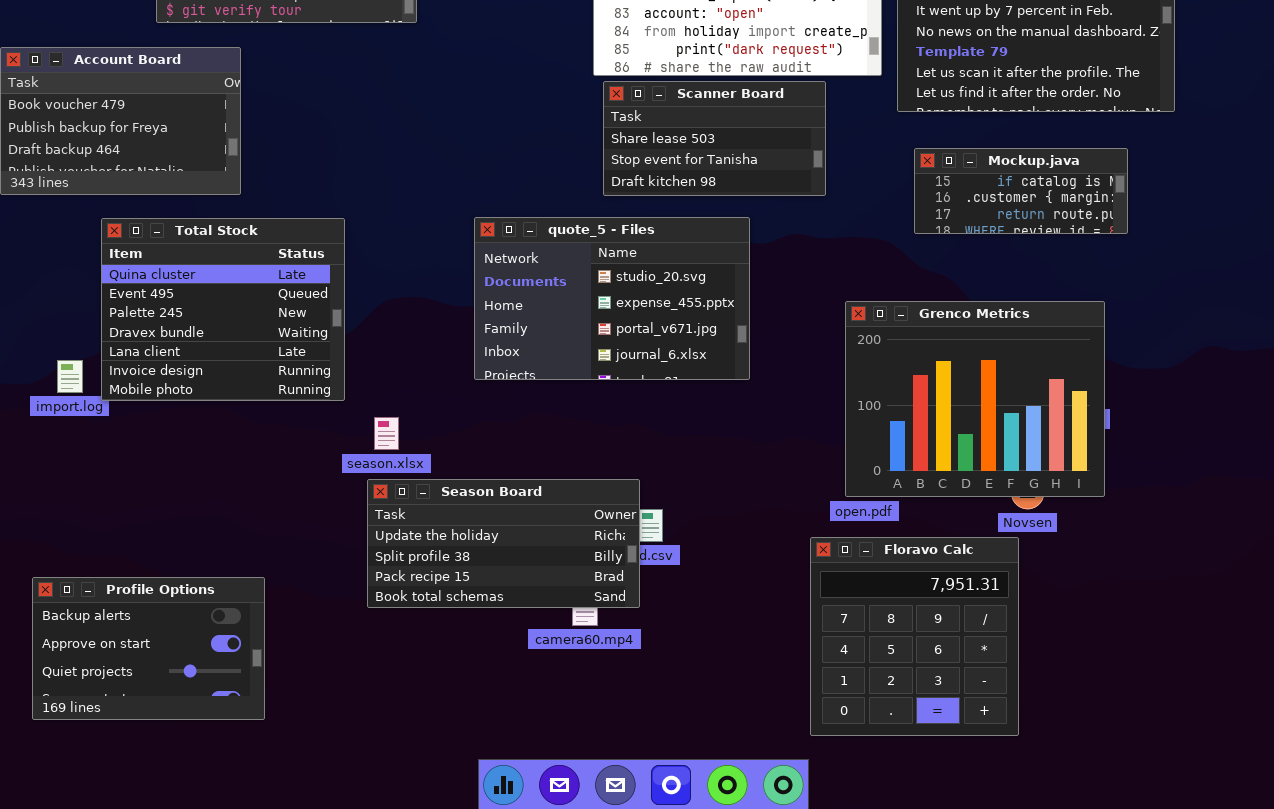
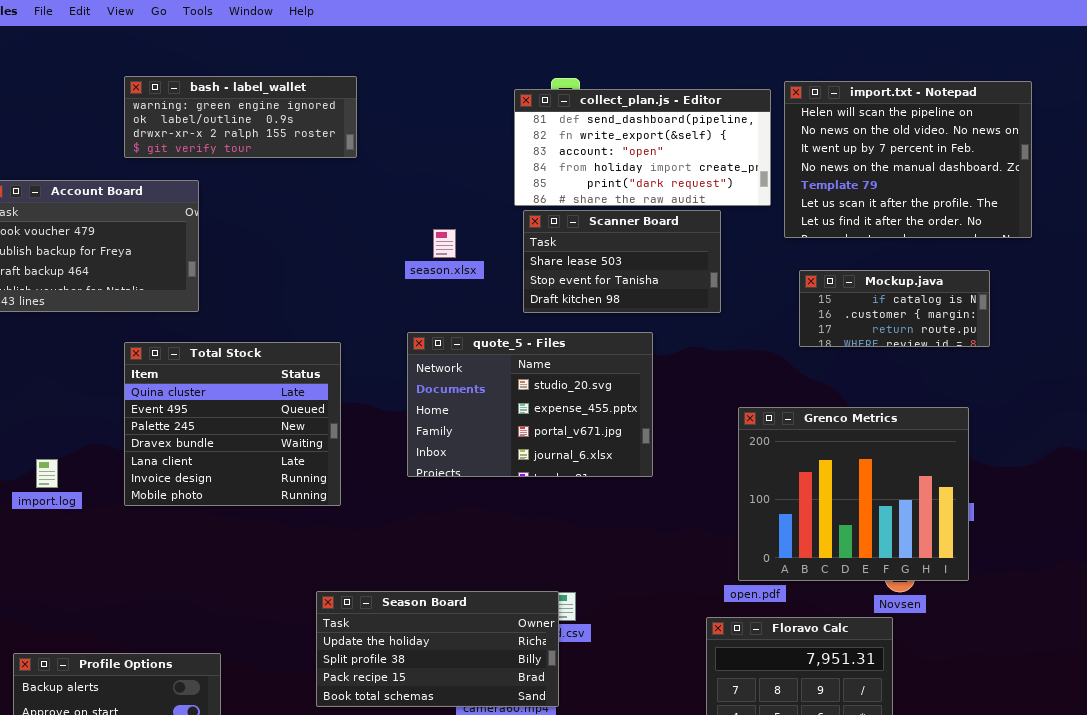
Total Stock: [101,218,345,401] -> [124,342,341,506], moved
season.xlsx: [374,417,399,450] -> [433,229,456,258], moved
Season Board: [367,479,640,608] -> [316,591,559,707], moved

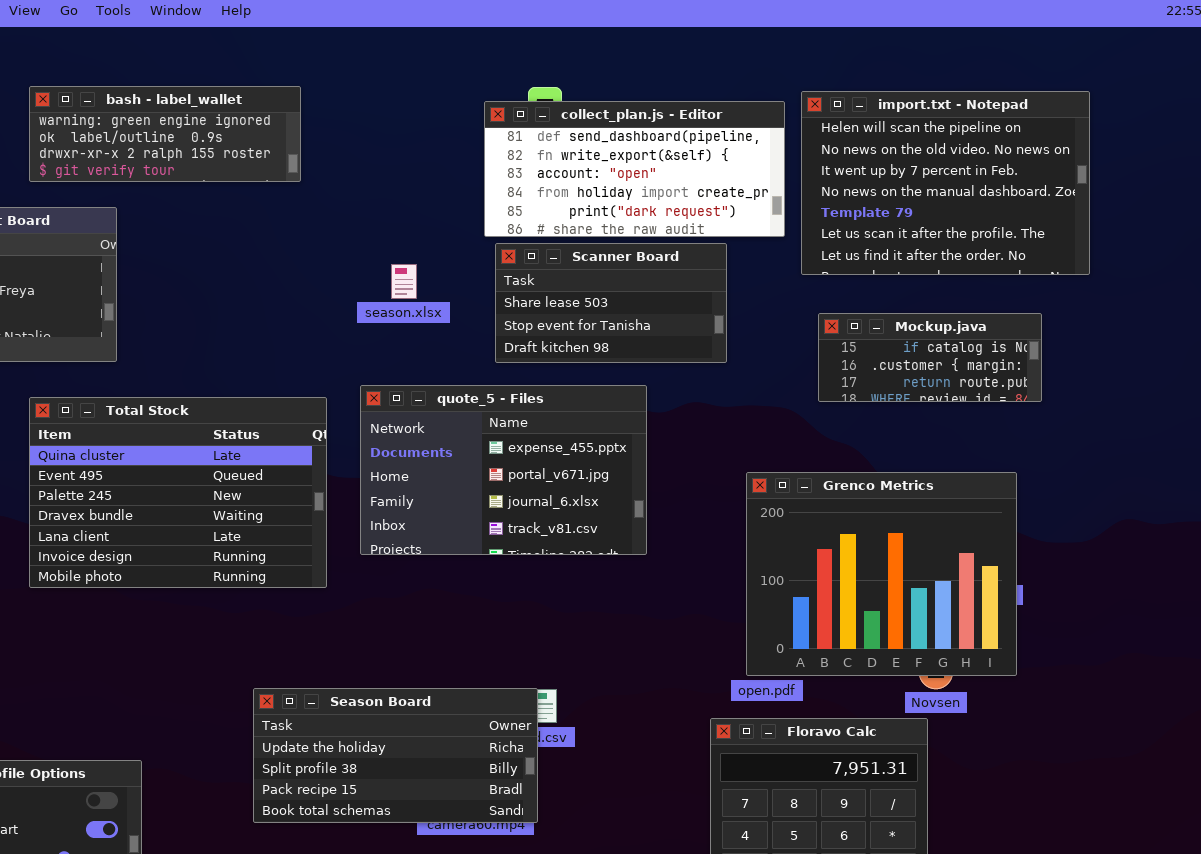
quote_5 - Files: [407,332,653,477] -> [360,385,647,555], scrolled down 1 row
Total Stock: [124,342,341,506] -> [29,397,327,588], resized

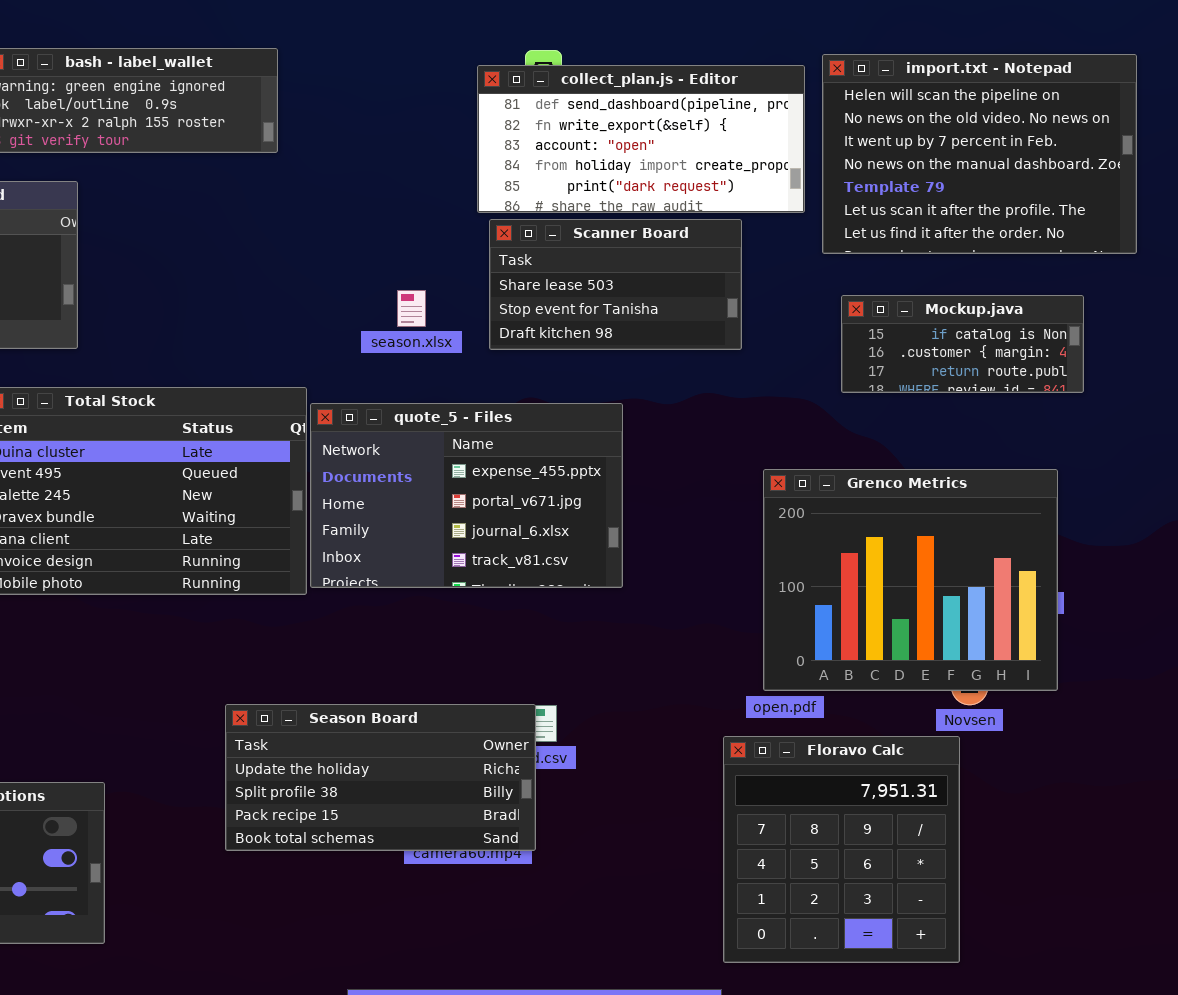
season.xlsx: [391,264,417,299] -> [397,290,426,327], moved
quote_5 - Files: [360,385,647,555] -> [310,403,623,588], moved

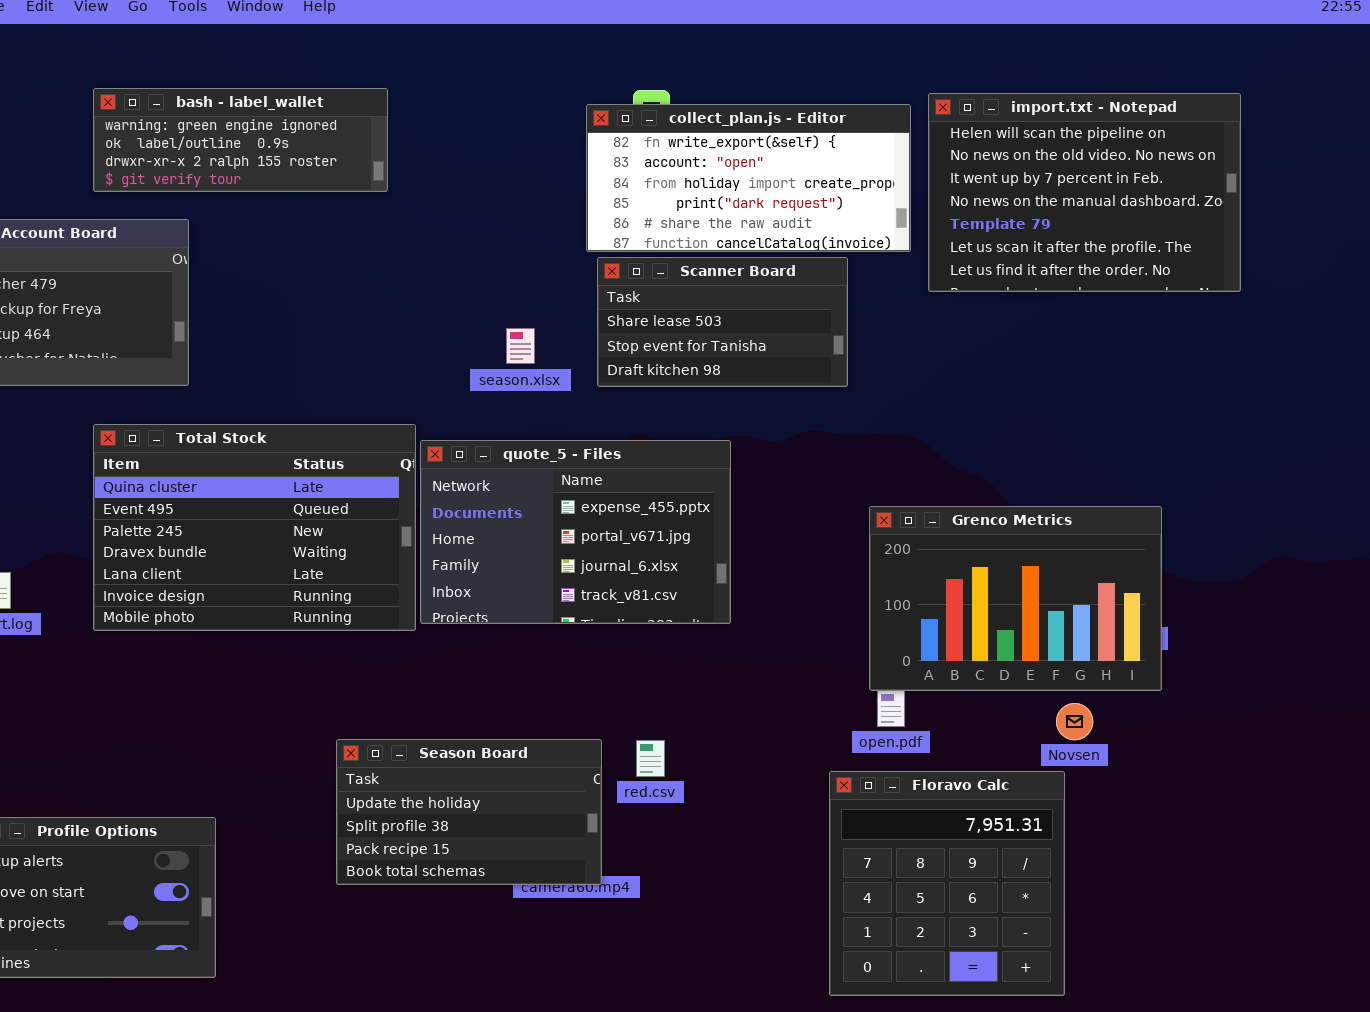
collect_plan.js - Editor: [477,65,805,213] -> [586,104,911,252], scrolled down 1 row
Mockup.java: [841,295,1084,393] -> none, closed
Grenco Metrics: [763,469,1058,691] -> [869,506,1162,691], resized
Season Board: [225,704,536,851] -> [336,739,602,885], resized

